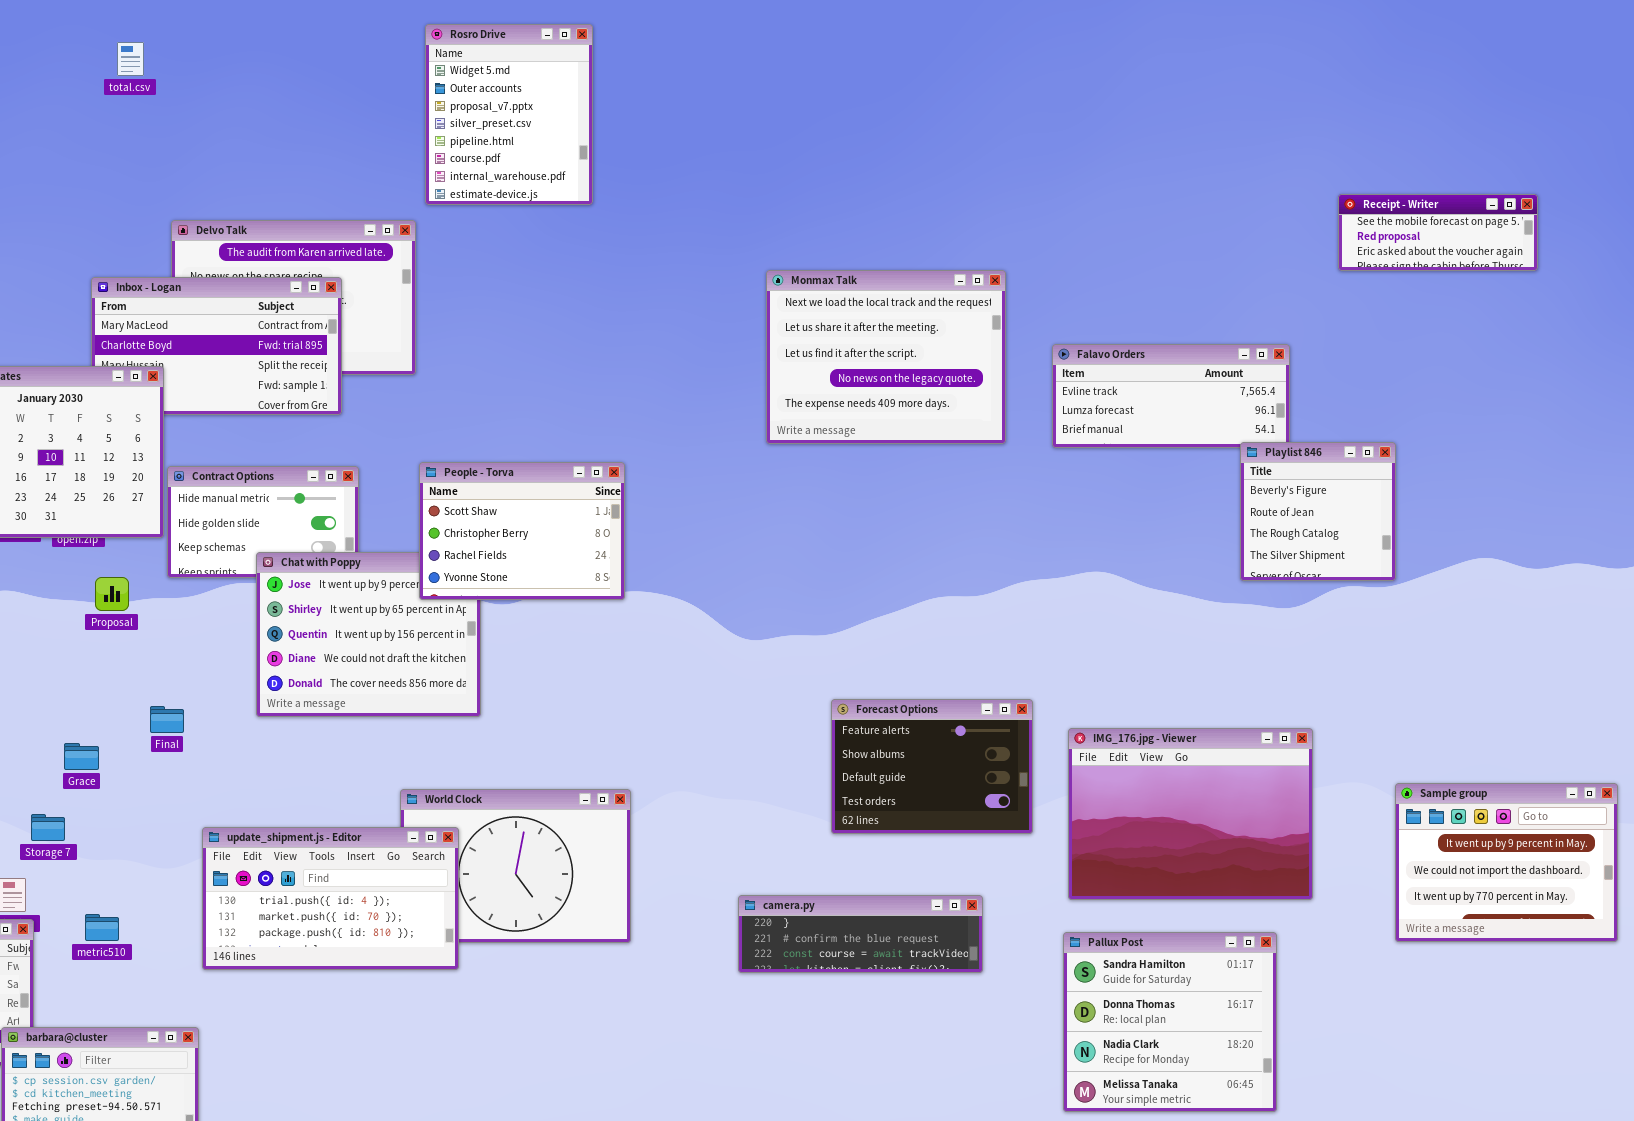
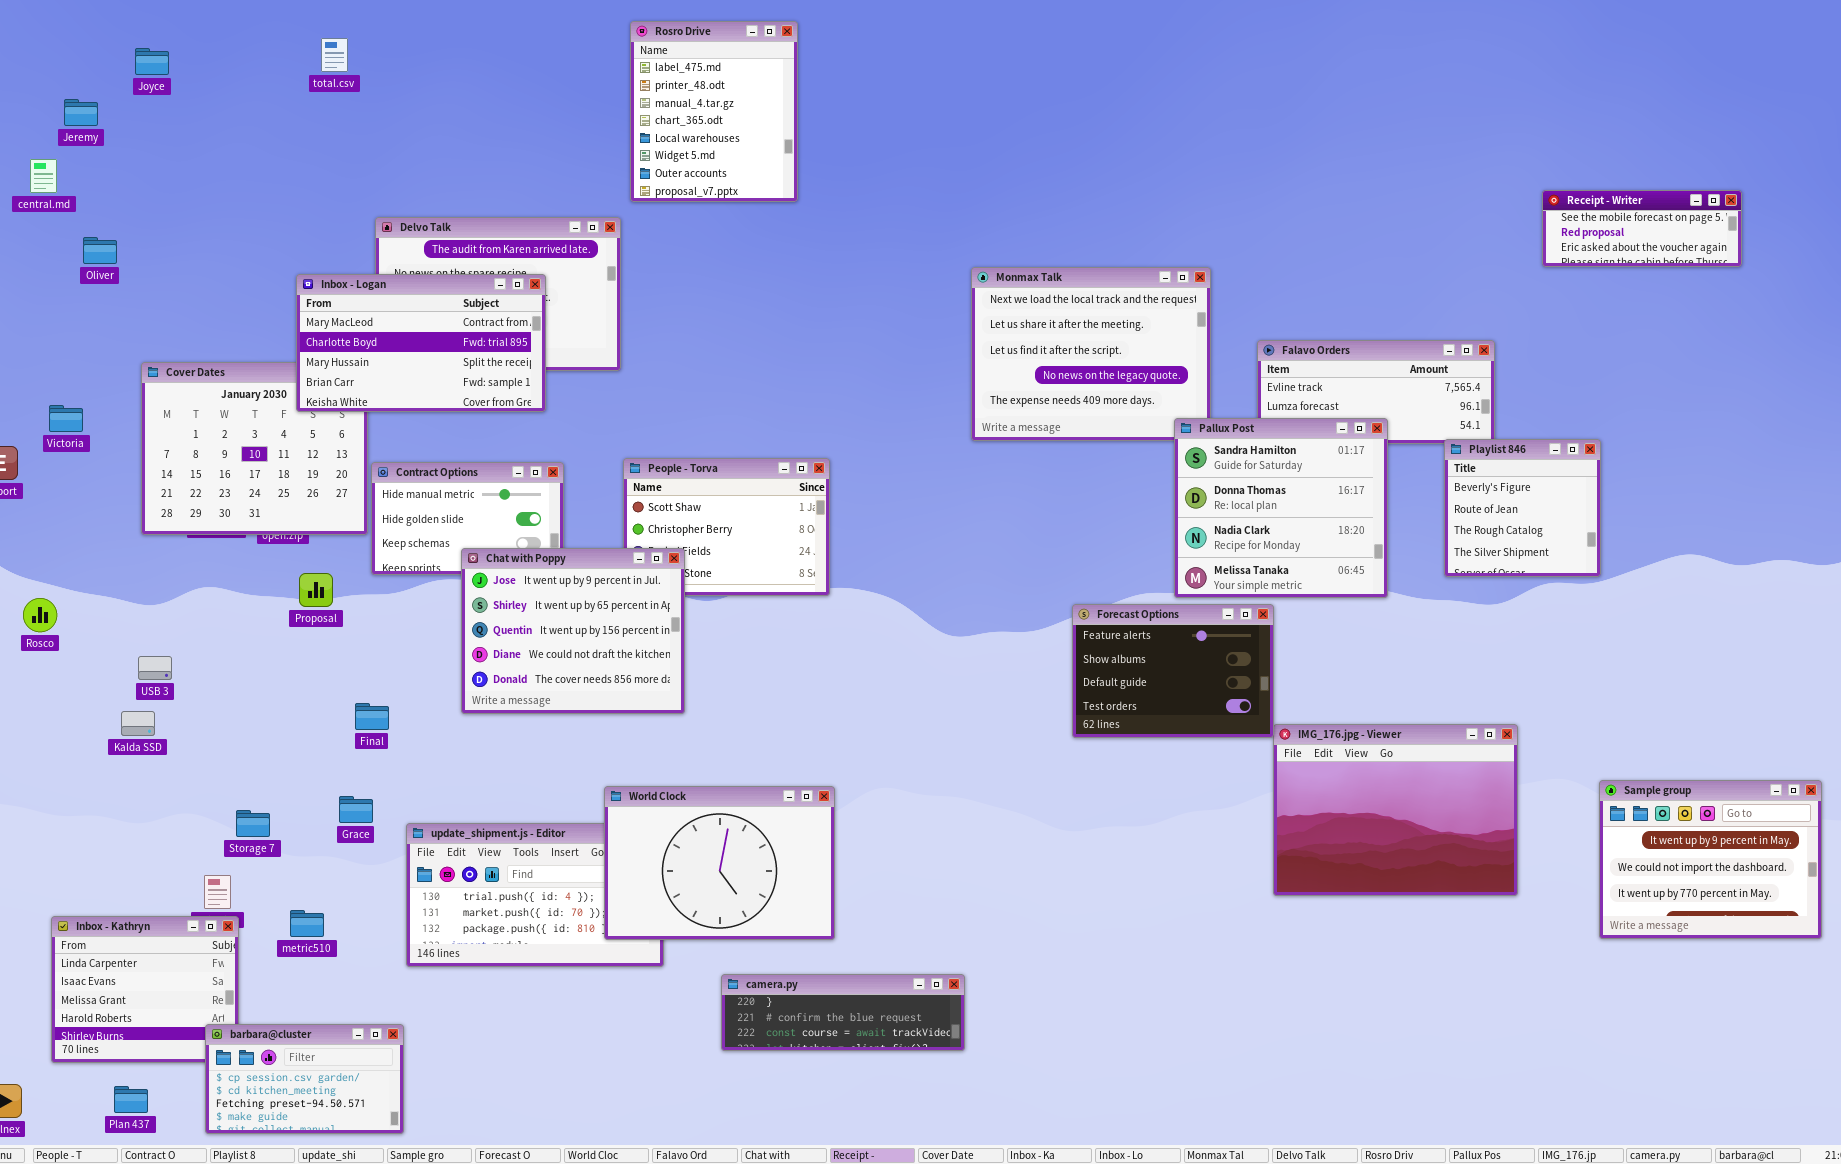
Rosro Drive: [425,24,593,205] -> [630,21,798,202], scrolled up 5 rows
Inbox - Logan: [91,277,342,415] -> [296,274,546,412], raised
Chat with Poppy: [256,552,481,717] -> [461,548,685,714], raised
Forecast Options: [831,699,1033,834] -> [1072,604,1274,738], moved
Grace: [64,743,99,770] -> [339,796,373,823], moved
World Clock: [400,789,631,943] -> [604,786,835,940], raised
camera.py: [738,895,983,973] -> [721,974,965,1051], moved
Pallux Post: [1063,932,1277,1112] -> [1174,418,1388,598], moved

